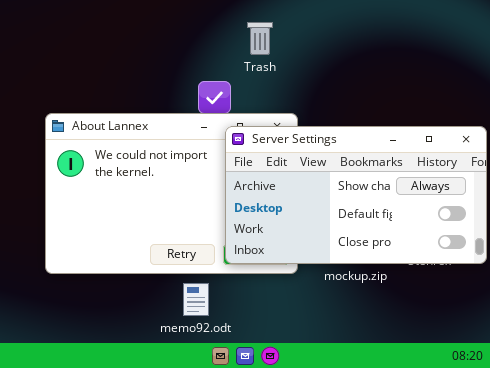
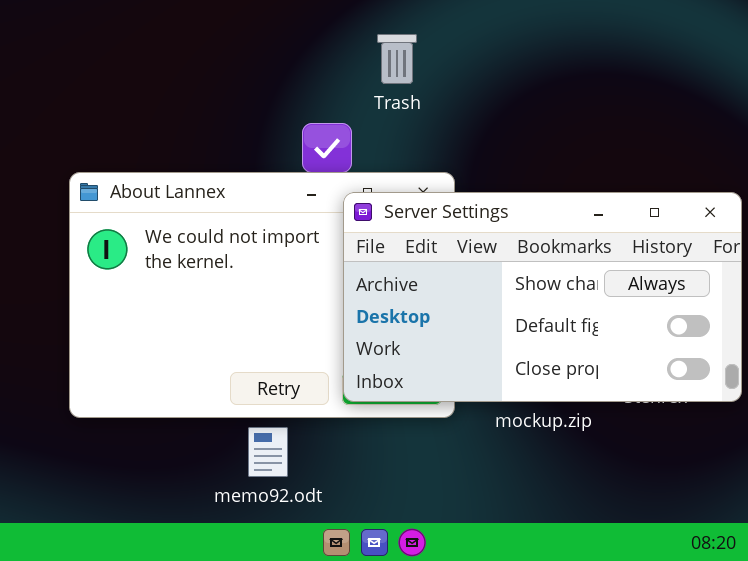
memo92.odt: [183,283,209,316] -> [248,427,288,477], moved

